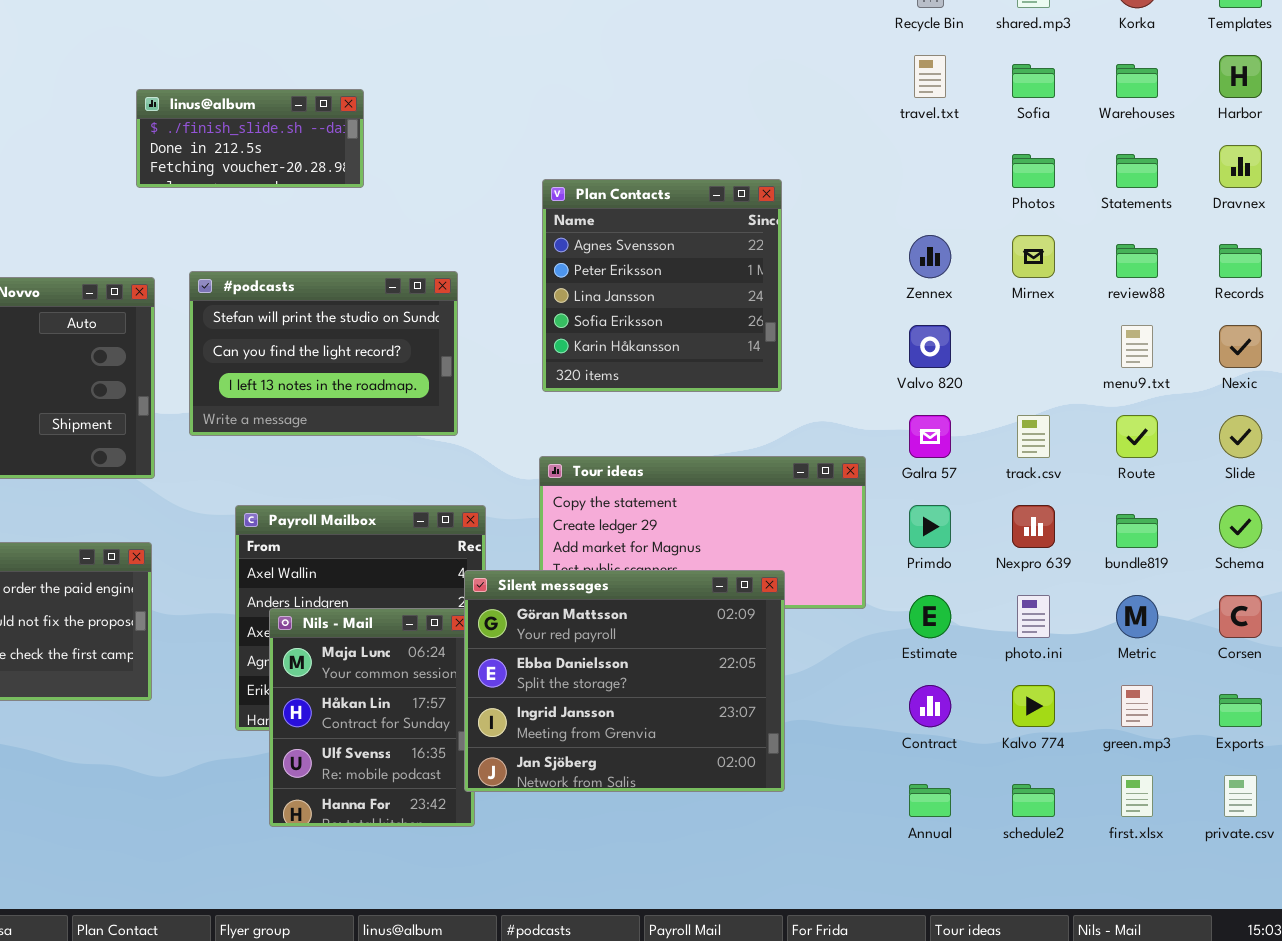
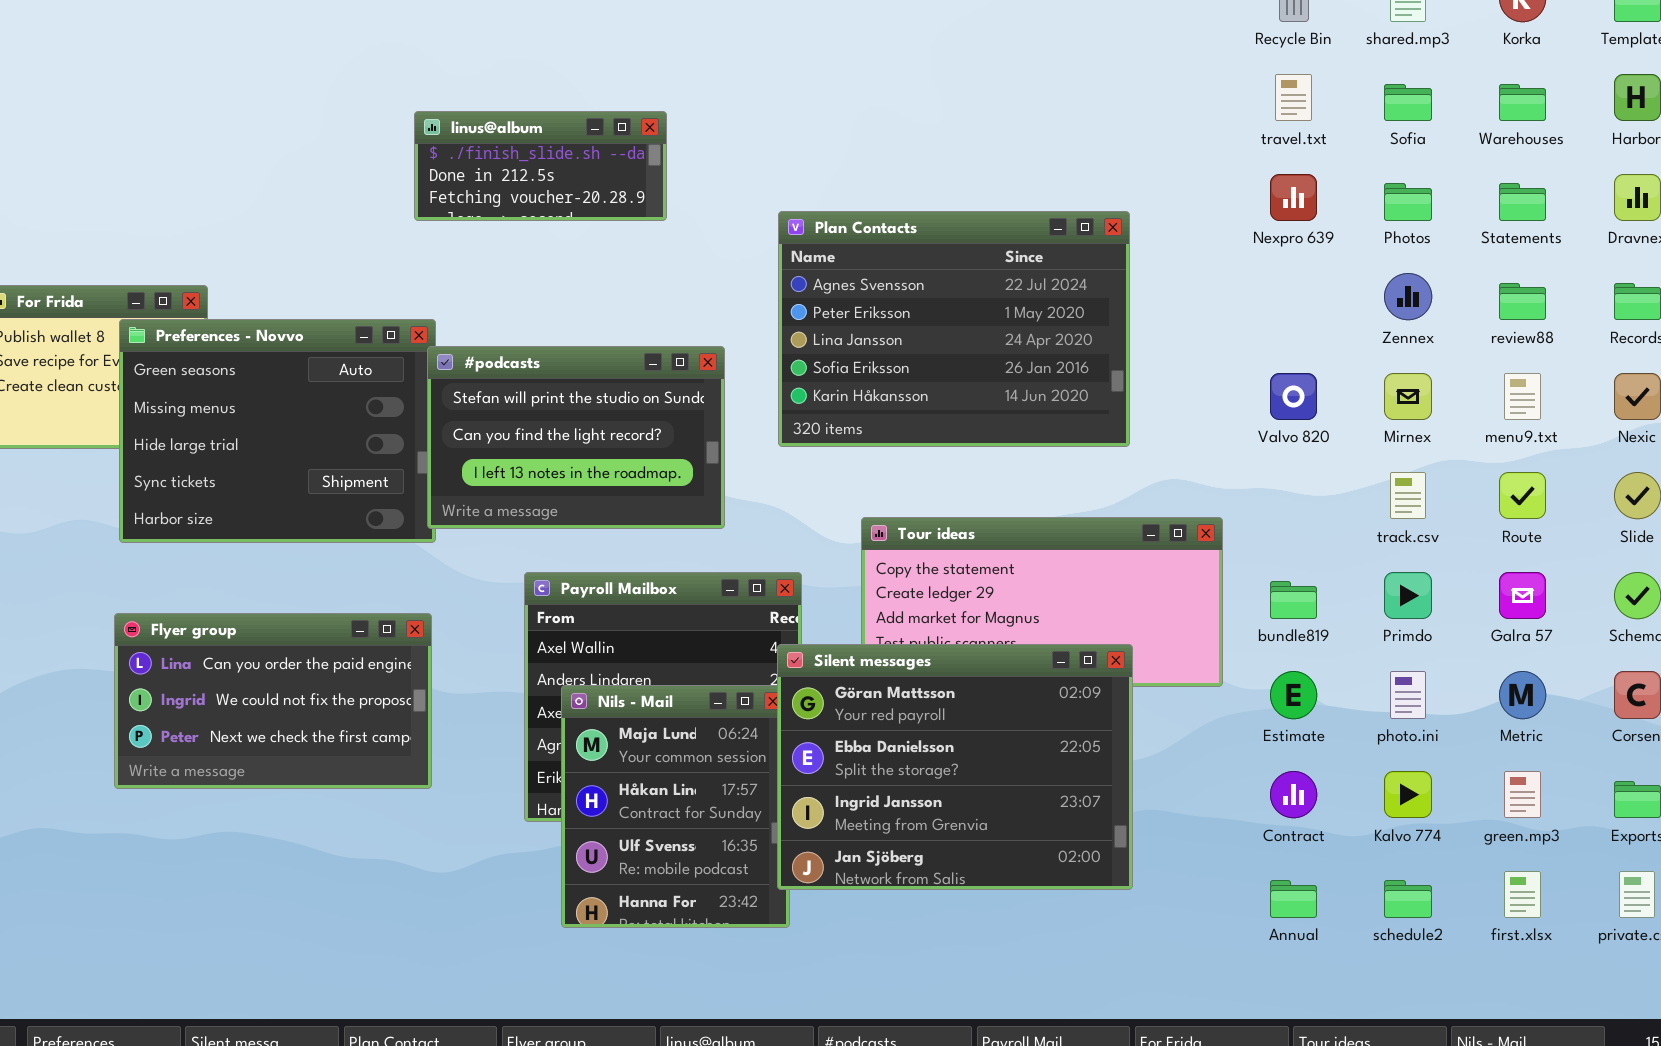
Plan Contacts: [542,179,782,392] -> [778,211,1130,447], resized
Zennex: [909,235,951,278] -> [1384,273,1432,320], moved
Mirnex: [1012,235,1055,278] -> [1384,373,1432,420], moved
#podcasts: [189,271,458,436] -> [427,346,725,529], moved
Galra 57: [909,415,951,458] -> [1499,572,1546,619], moved
Primdo: [909,505,951,548] -> [1384,572,1432,619], moved
Nexpro 639: [1012,505,1055,548] -> [1270,174,1317,221], moved
bundle819: [1116,514,1158,548] -> [1270,581,1317,619], moved

